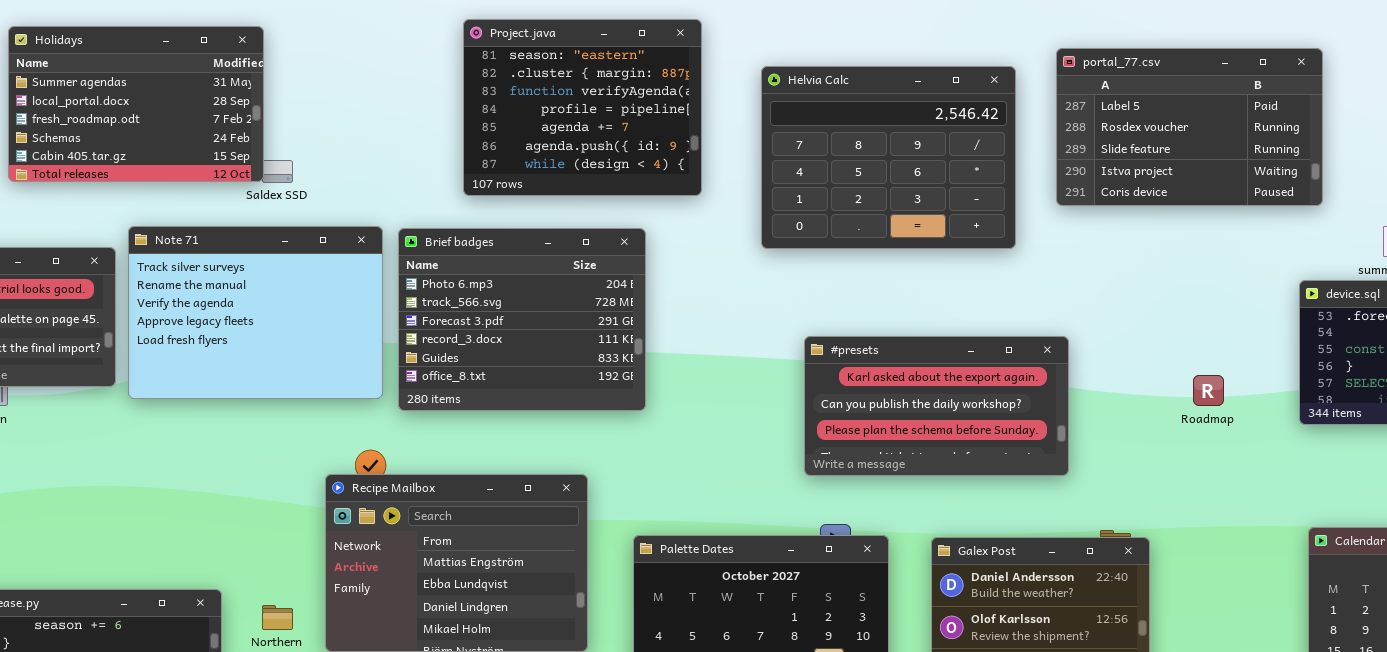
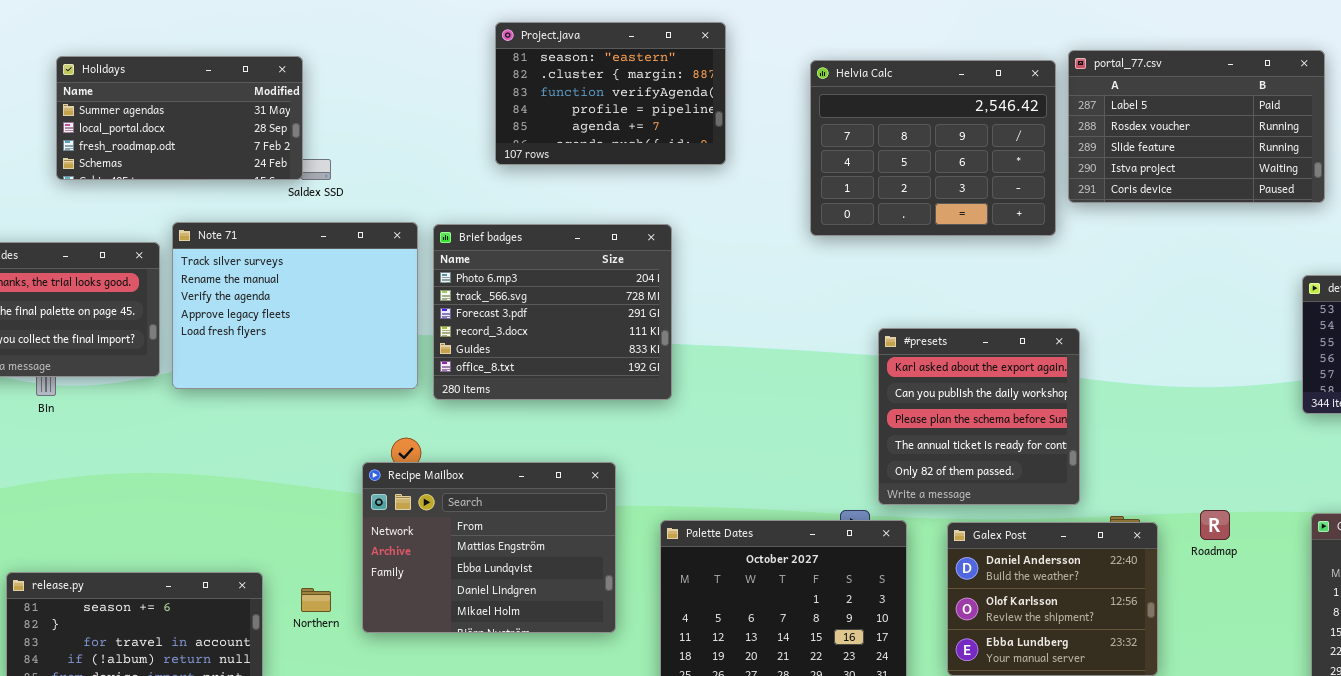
Project.java: [463,19,702,196] -> [495,22,726,165], resized
Holidays: [8,26,264,182] -> [56,56,303,180], resized
Helvia Calc: [761,66,1016,249] -> [810,60,1056,236], moved
#presets: [804,336,1069,476] -> [878,328,1080,505], resized
Roadmap: [1193,375,1224,406] -> [1200,510,1230,540], moved

